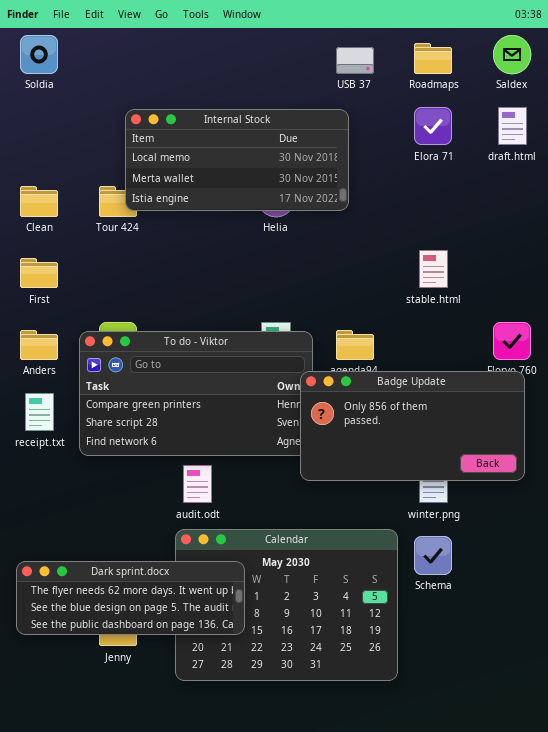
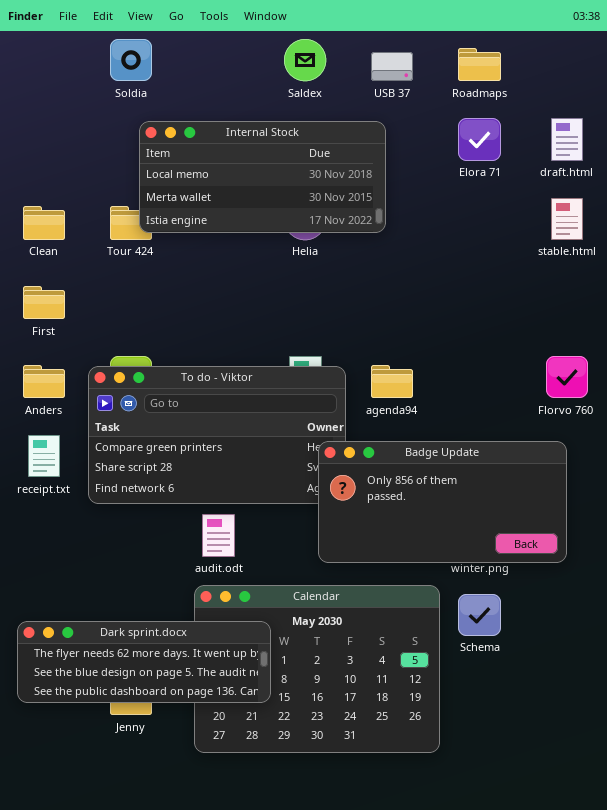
Soldia: [20,35,58,74] -> [110,39,152,81], moved
Saldex: [493,35,531,74] -> [284,39,326,81], moved
stable.html: [419,250,448,288] -> [551,198,583,240], moved
Badge Update: [300,371,525,481] -> [318,441,567,563], moved

